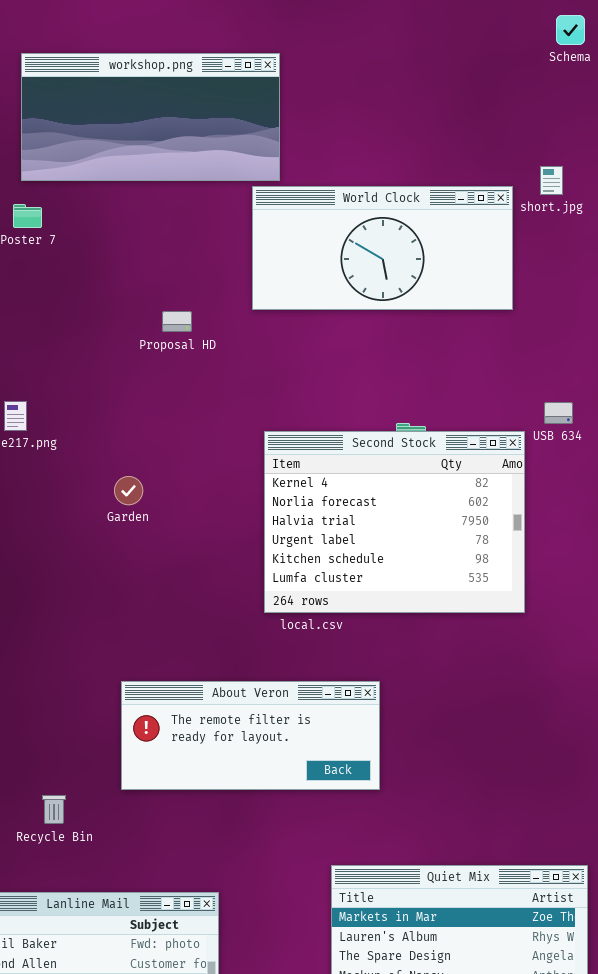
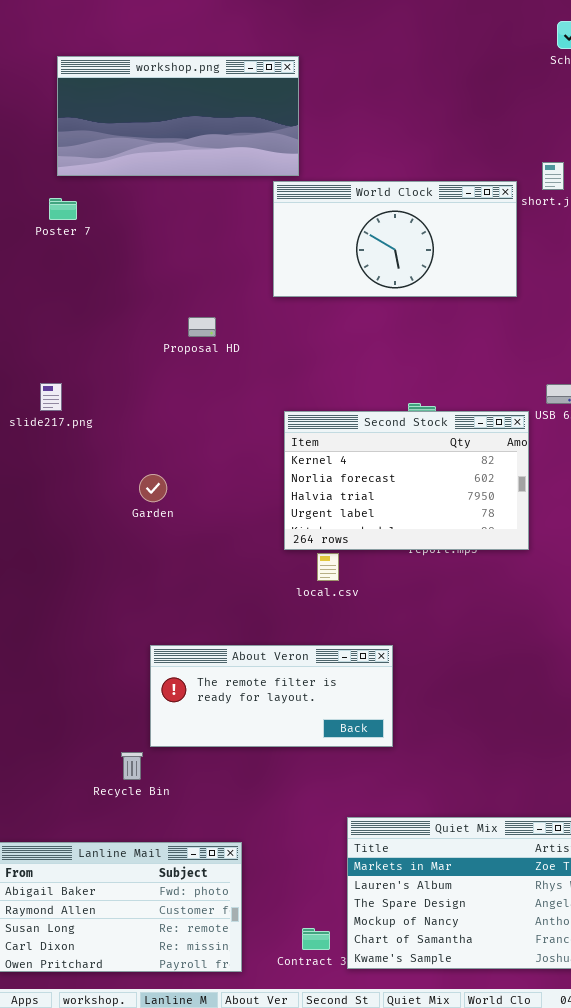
Proposal HD: [162,311,192,332] -> [188,317,216,337], moved
Second Stock: [264,431,525,613] -> [284,411,529,550], resized
Garden: [114,476,143,505] -> [139,474,167,502], moved
Recycle Bin: [42,795,66,824] -> [121,752,143,780], moved

